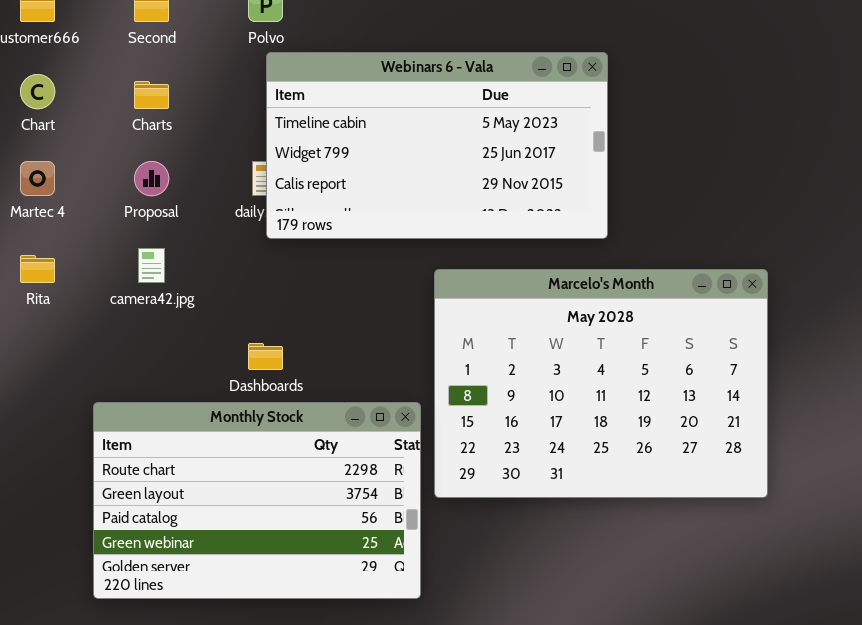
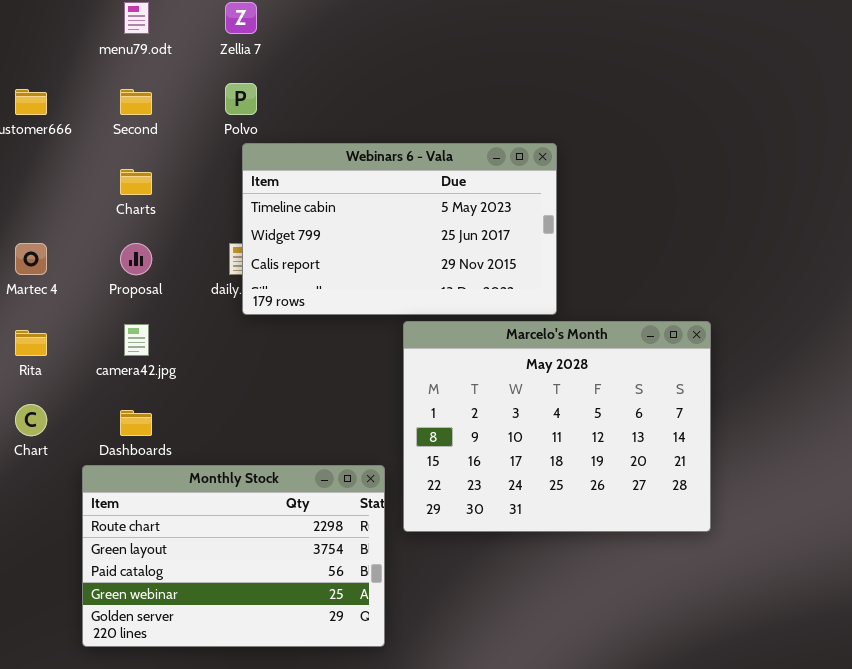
Chart: [20,74,55,109] -> [15,404,47,436], moved
Marcelo's Month: [434,269,768,498] -> [403,321,711,532], moved
Dashboards: [248,343,283,370] -> [120,410,152,436], moved

